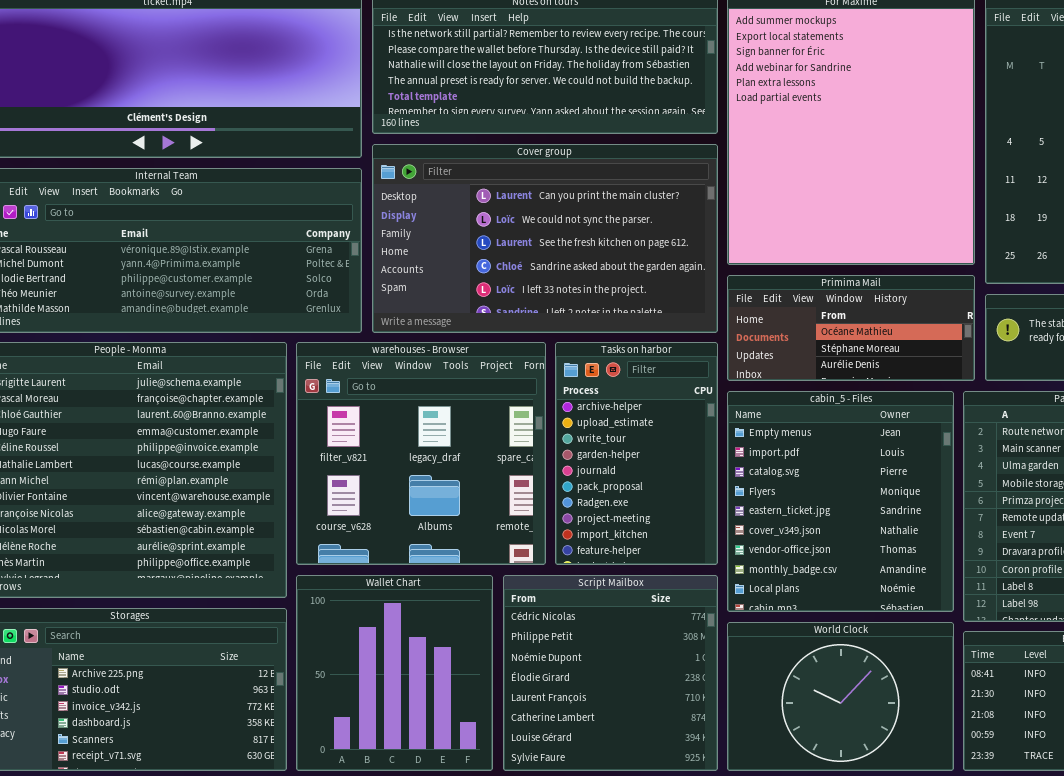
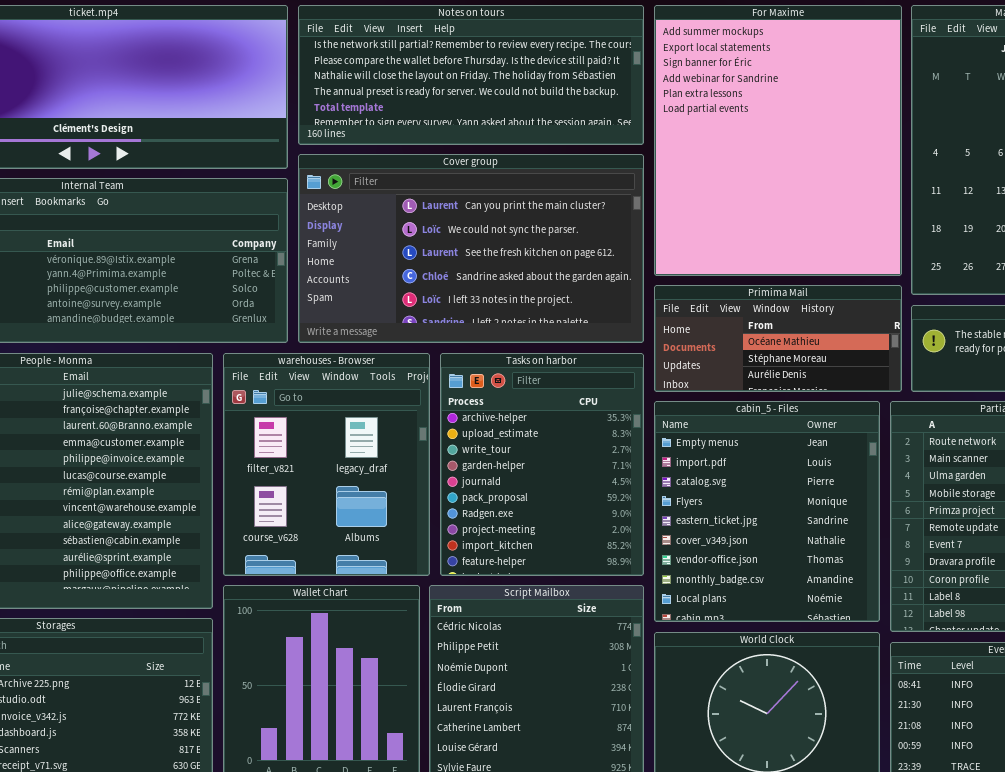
warehouses - Browser: [296,342,546,565] -> [223,353,430,576], resized
Tasks on harbor: [555,342,718,565] -> [440,353,644,576], resized

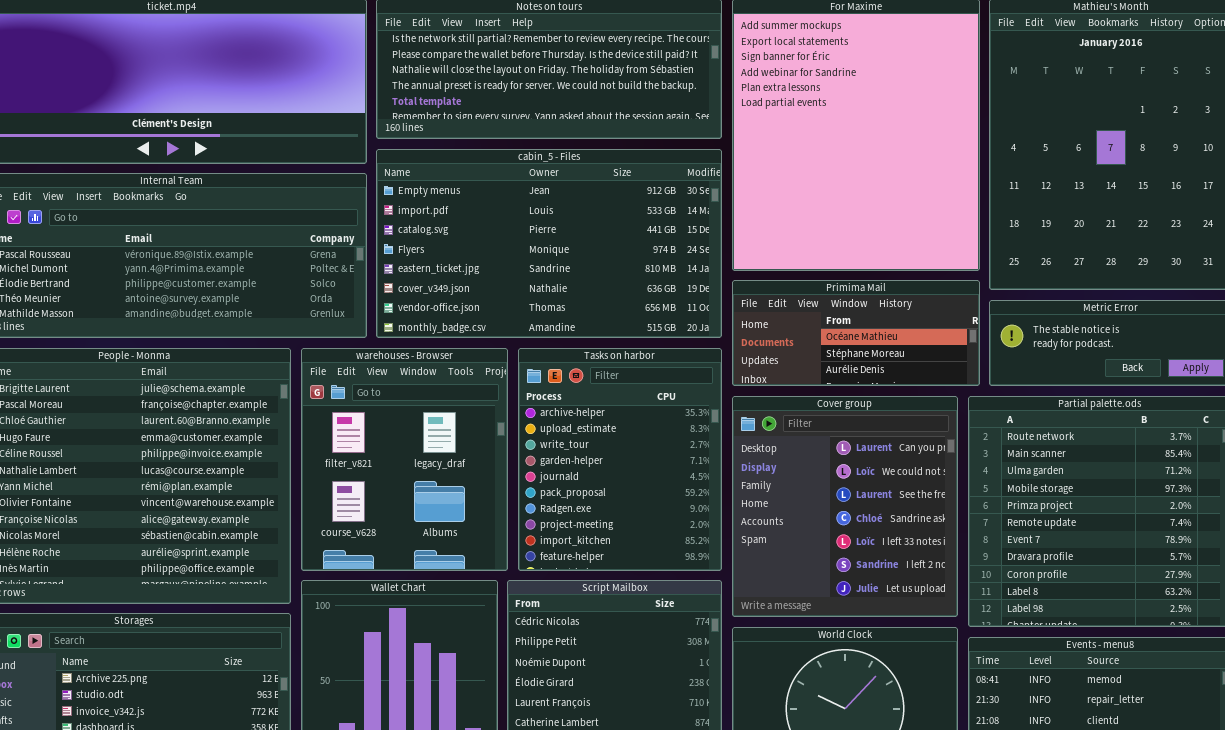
Cover group: [298,154,644,343] -> [732,396,958,617], moved, resized
cabin_5 - Files: [654,401,880,622] -> [376,149,722,338], moved, resized

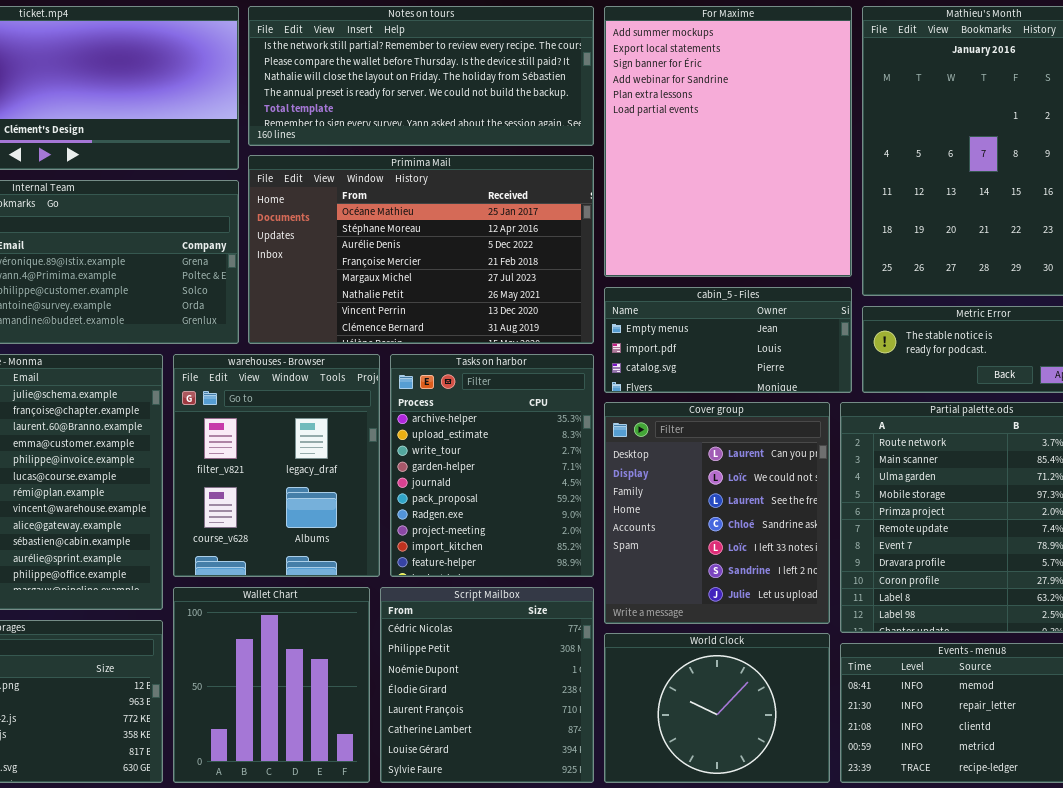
cabin_5 - Files: [376,149,722,338] -> [604,287,852,393], moved, resized
Primima Mail: [732,280,980,386] -> [248,155,594,344], moved, resized

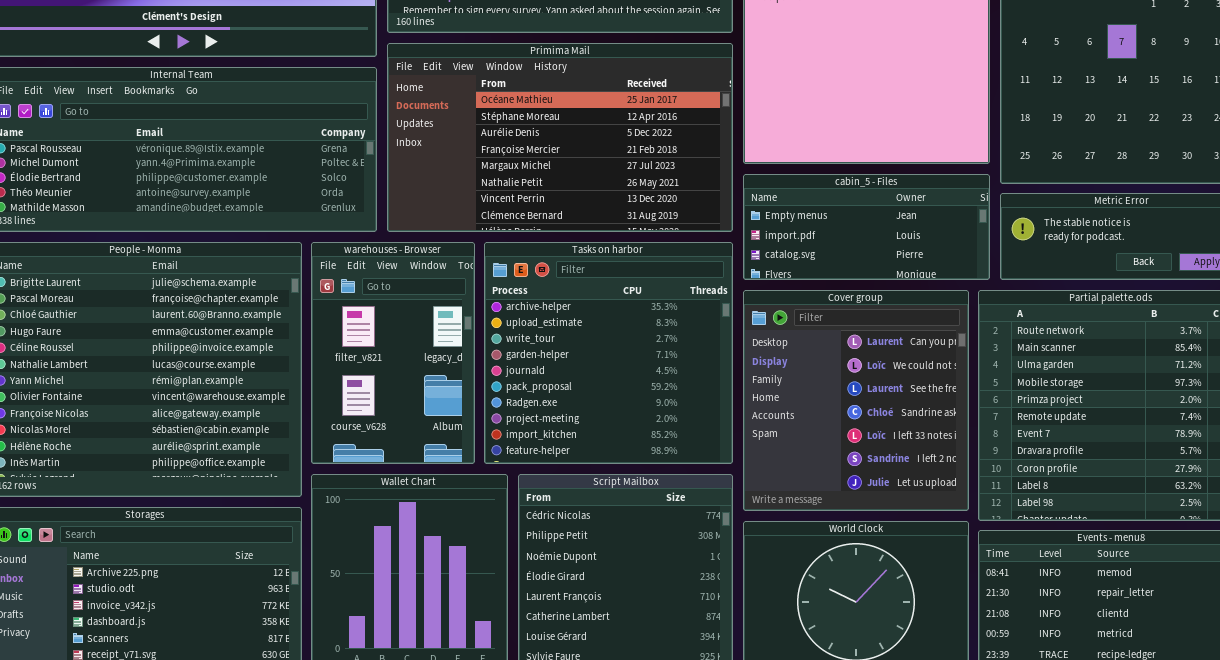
warehouses - Browser: [173,354,380,577] -> [311,242,475,464], resized
Tasks on harbor: [390,354,594,577] -> [484,242,733,464], resized

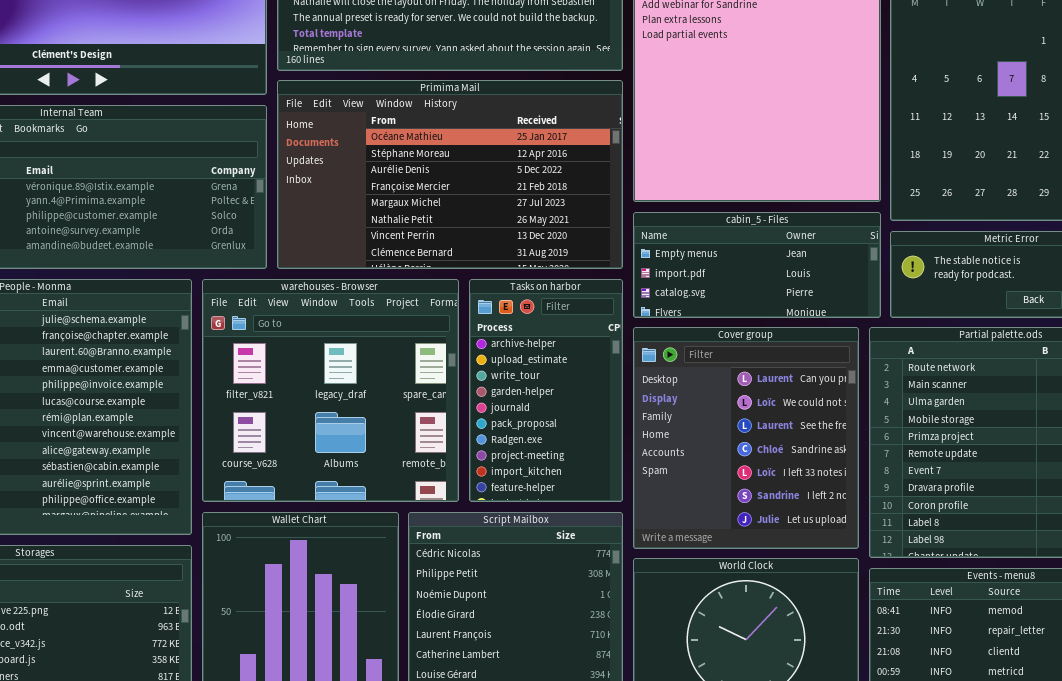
warehouses - Browser: [311,242,475,464] -> [202,279,459,502], resized
Tasks on harbor: [484,242,733,464] -> [469,279,623,502], resized

